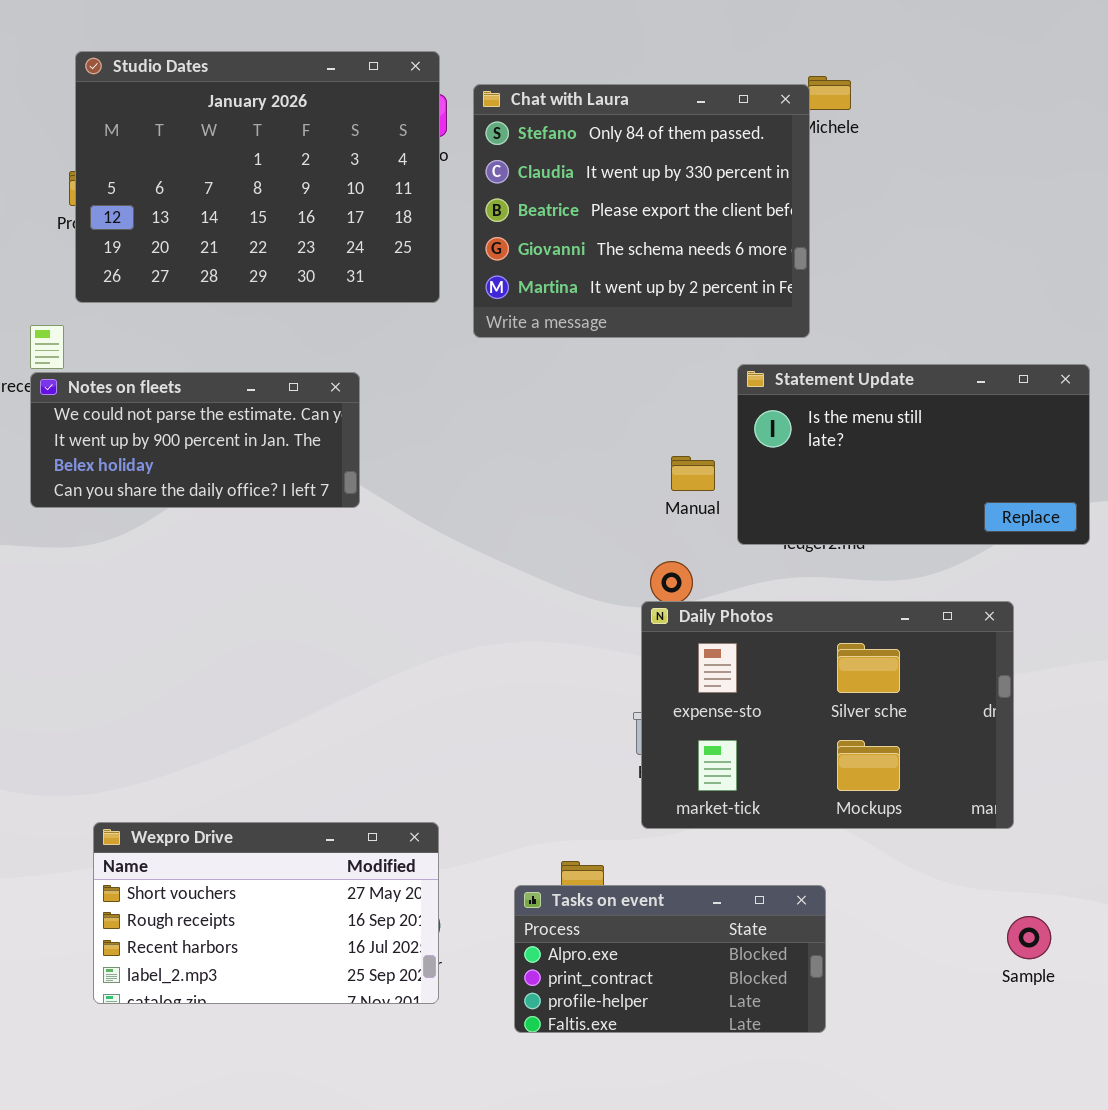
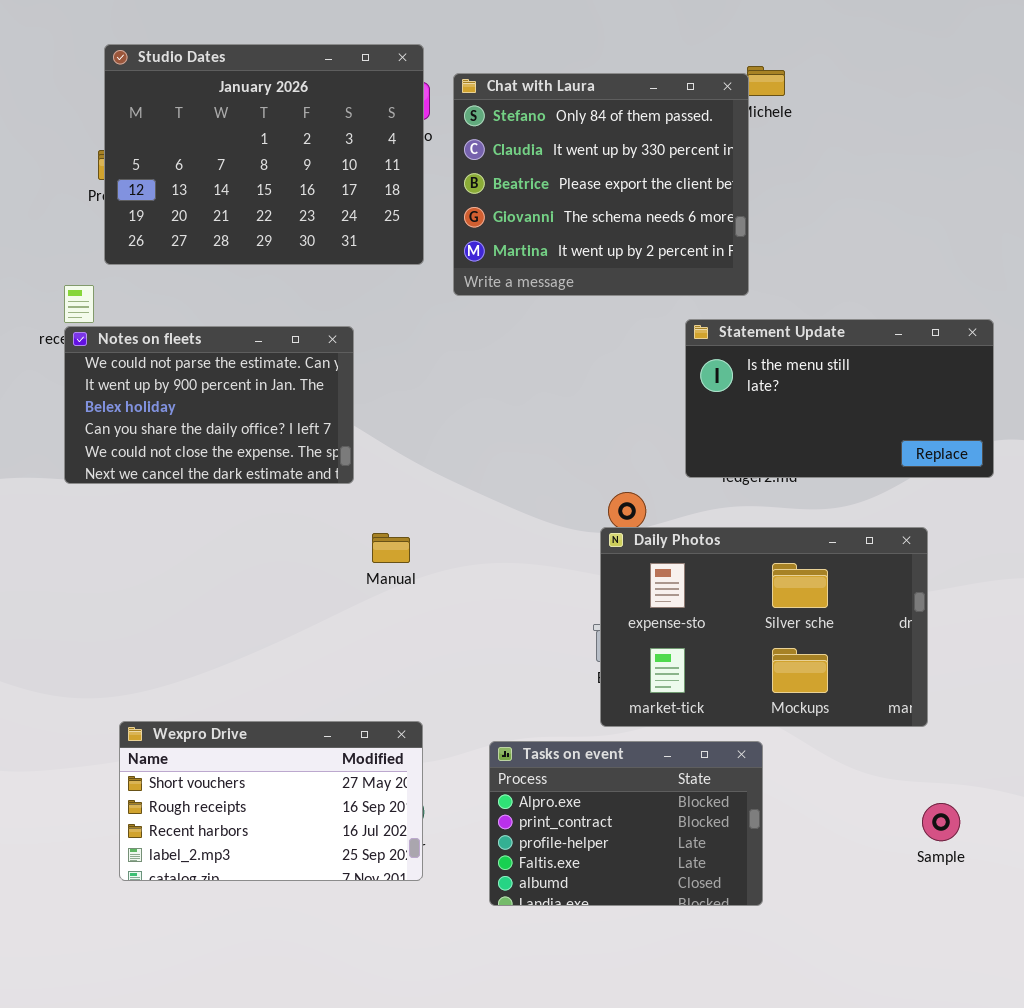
Notes on fleets: [30,372,360,508] -> [64,326,354,484], resized
Manual: [671,456,715,491] -> [372,533,410,563], moved
Tasks on event: [514,885,826,1033] -> [489,741,763,906], resized

